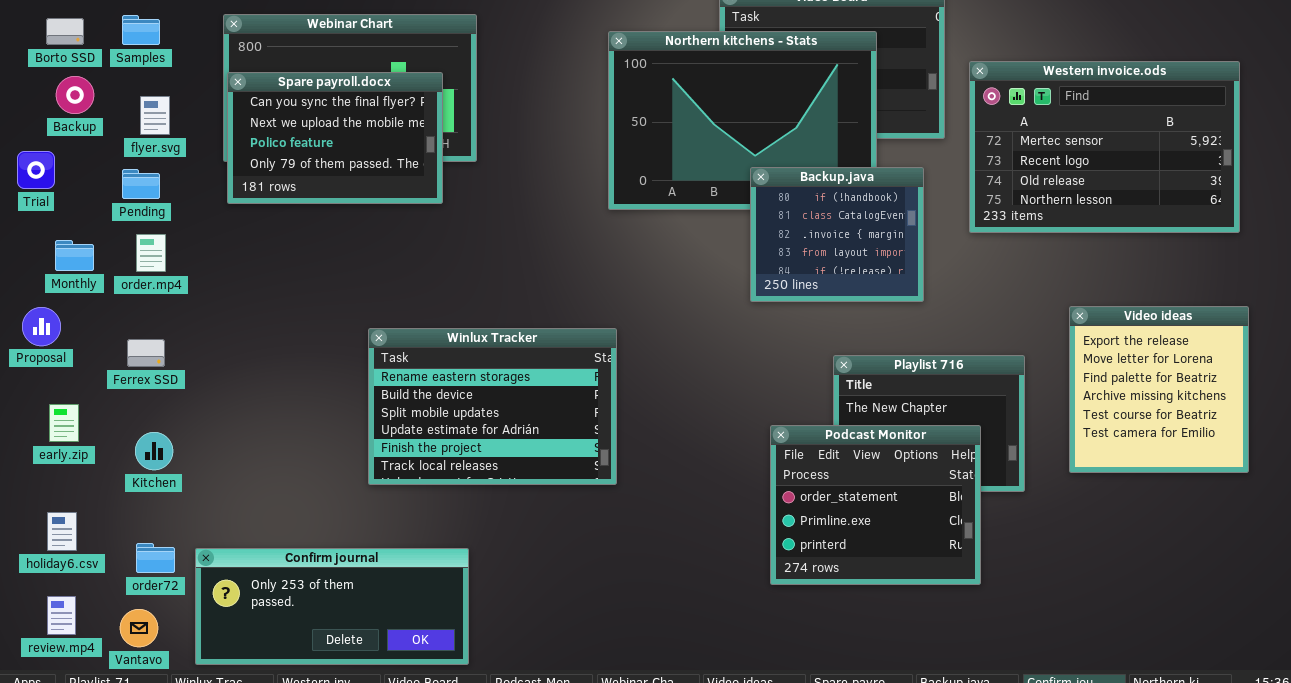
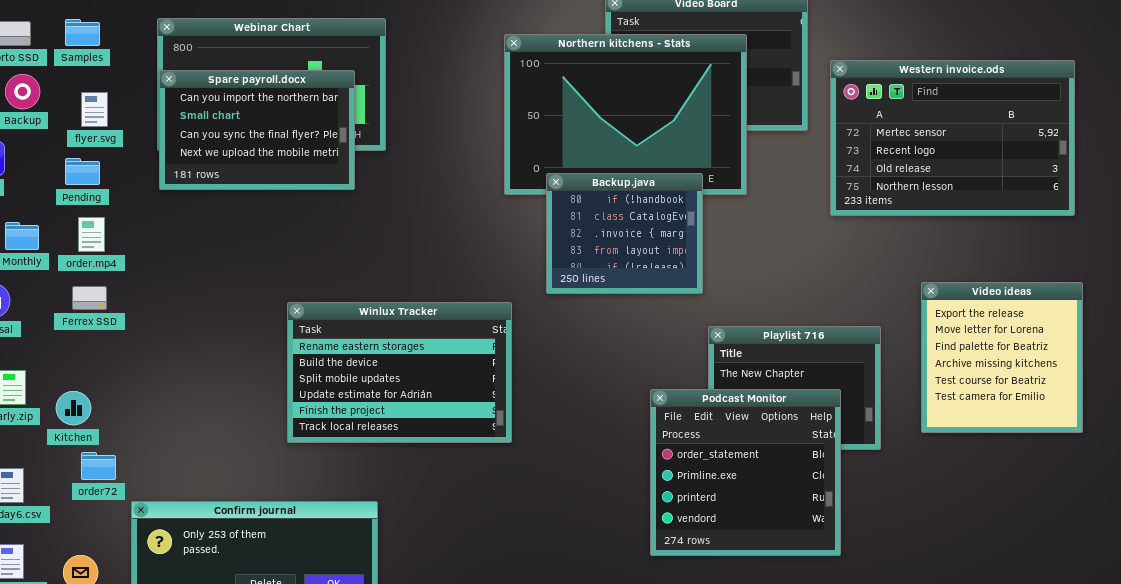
Spare payroll.docx: [227,72,443,204] -> [159,70,355,190], scrolled up 2 rows
Backup.java: [750,167,924,302] -> [546,173,703,294], moved
Ferrex SSD: [127,339,165,367] -> [72,286,107,310], moved
Podcast Monitor: [770,425,981,585] -> [650,389,841,556], resized
Kitchen: [135,432,173,470] -> [56,391,91,425], moved
order72: [136,543,175,573] -> [81,452,116,480], moved

